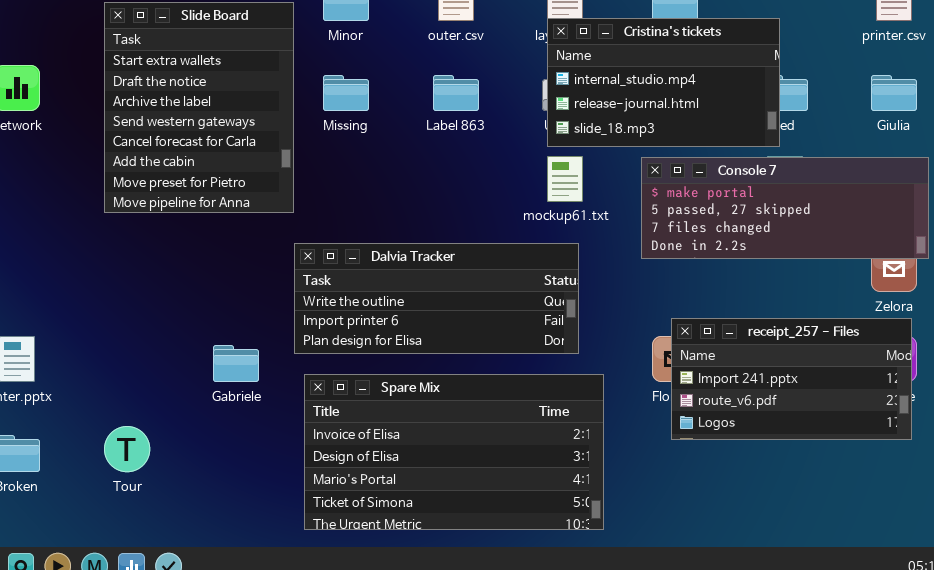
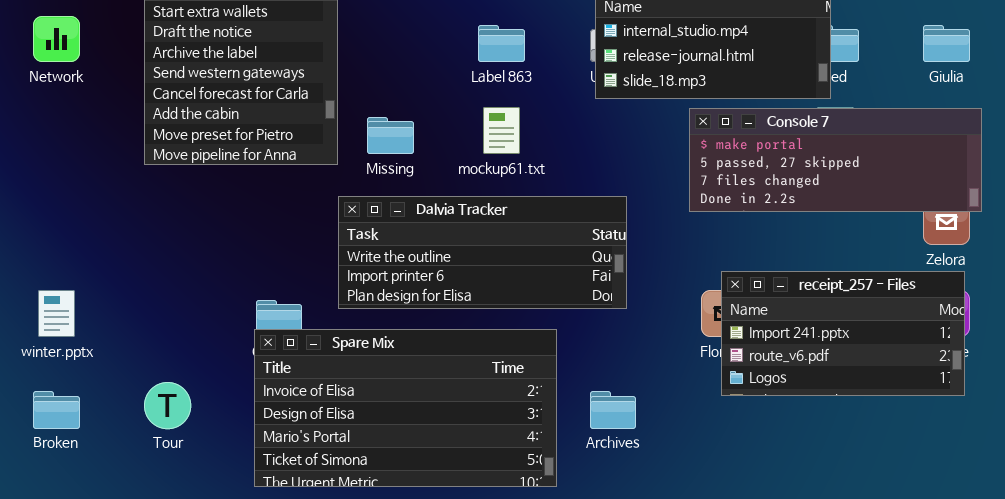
Missing: [323,75,369,111] -> [367,117,414,154], moved
mockup61.txt: [547,156,583,202] -> [483,107,520,154], moved
Spare Mix: [304,374,604,530] -> [254,329,557,487], moved

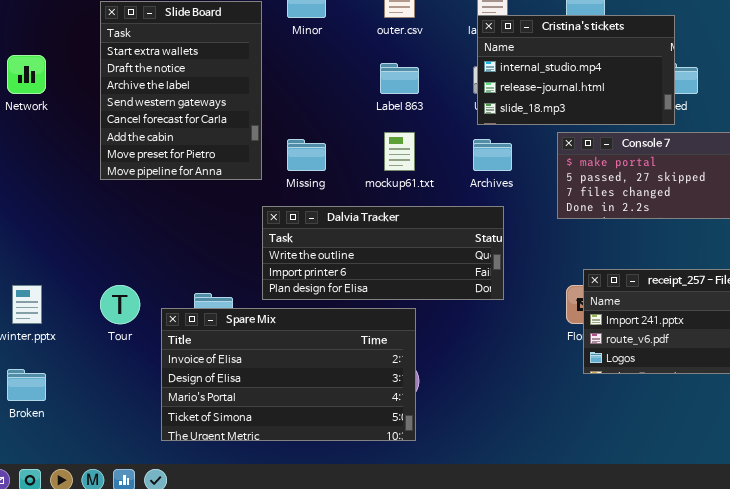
Spare Mix: [254,329,557,487] -> [161,308,416,441], moved
Tour: [144,382,191,429] -> [100,285,140,324], moved
Archives: [590,391,636,429] -> [473,139,512,171], moved

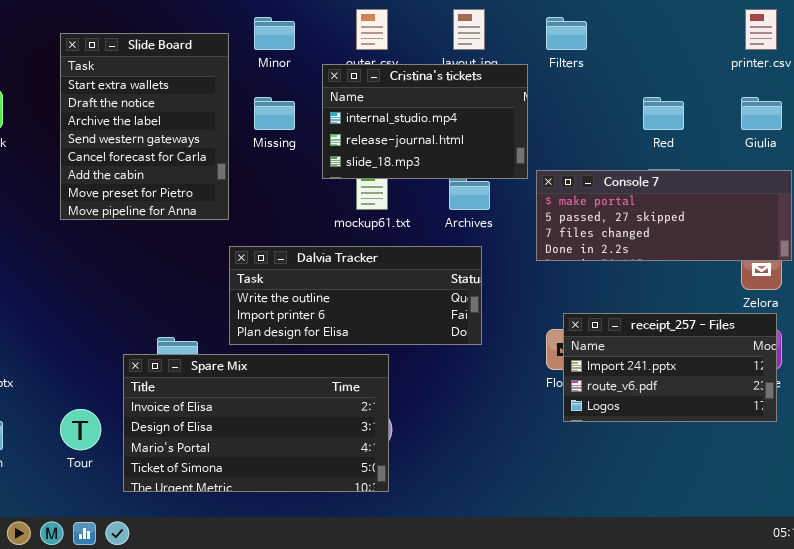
Cristina's tickets: [477,15,675,125] -> [322,64,528,179], moved
Missing: [287,139,326,171] -> [254,97,295,130], moved
Tour: [100,285,140,324] -> [60,409,101,450], moved

